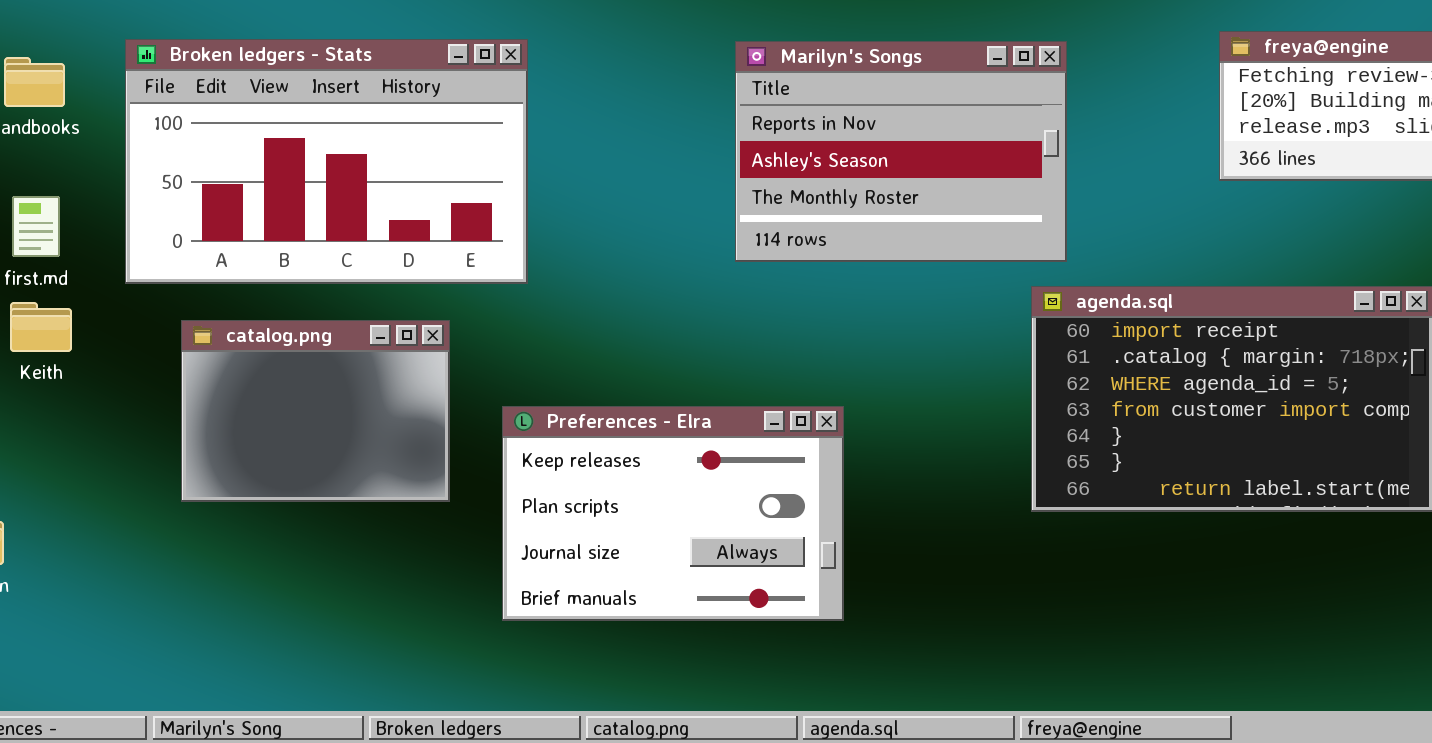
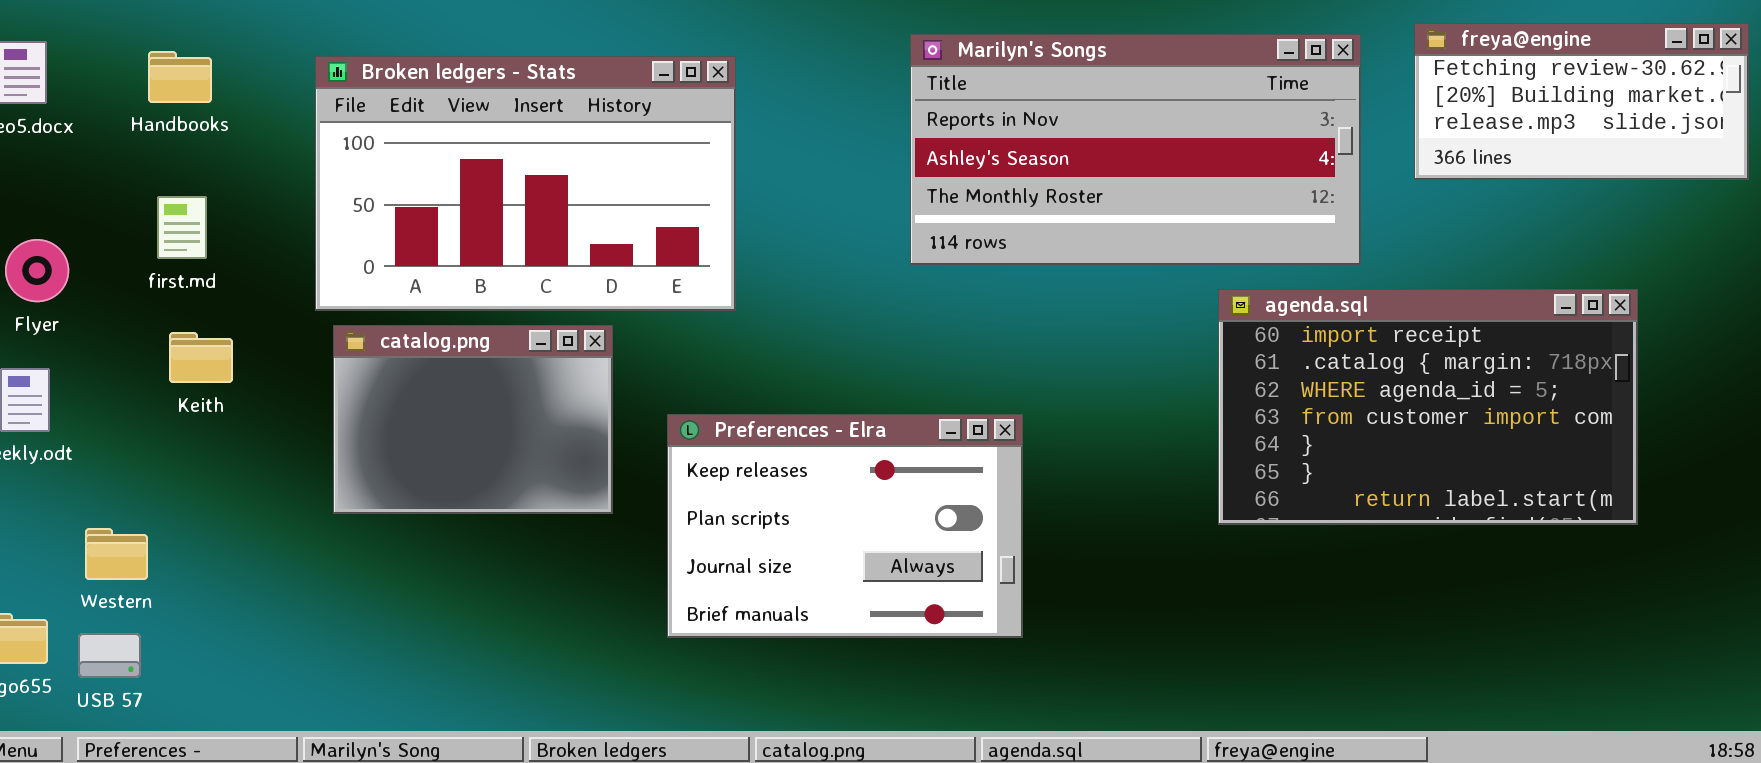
Broken ledgers - Stats: [125,39,528,284] -> [315,56,736,311], moved
Marilyn's Songs: [735,41,1067,262] -> [910,34,1361,265], resized
Keith: [10,302,72,352] -> [169,332,233,383], moved

